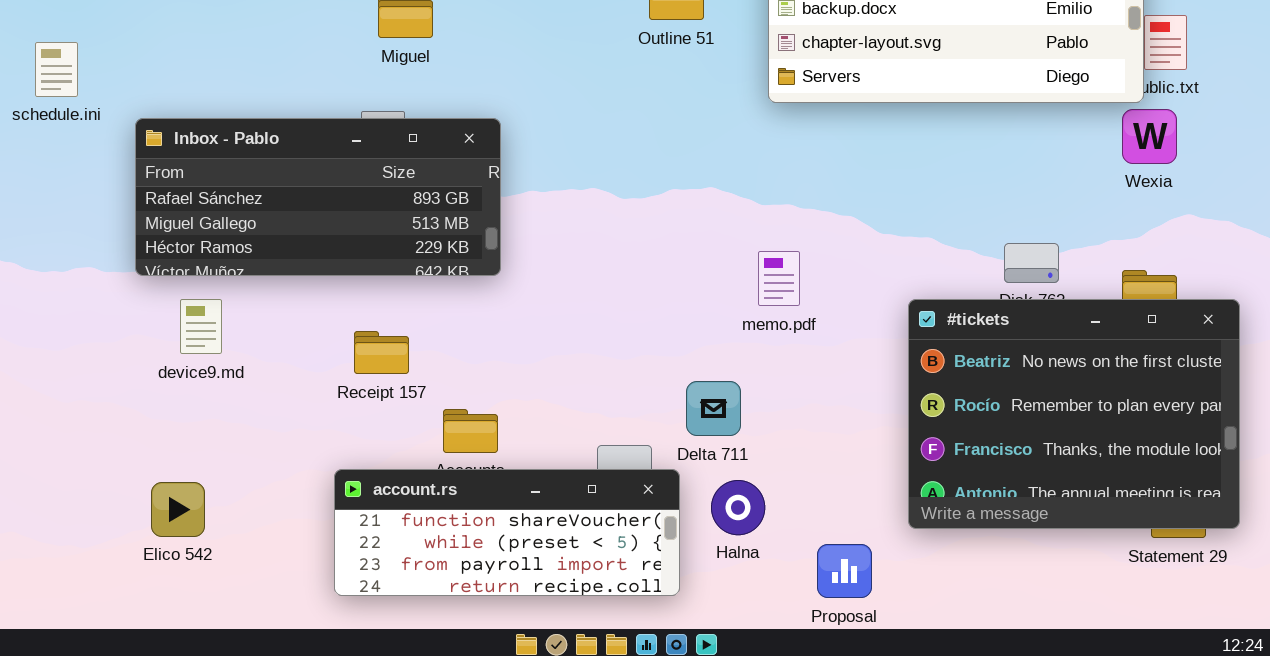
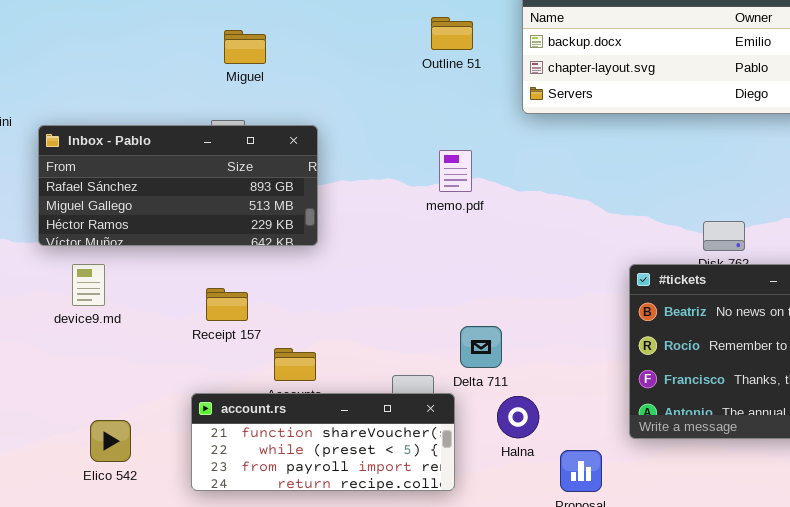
memo.pdf: [758,251,800,306] -> [439,150,472,192], moved
Halna: [711,480,765,535] -> [497,396,539,438], moved
Elico 542: [151,482,205,537] -> [90,420,131,462], moved

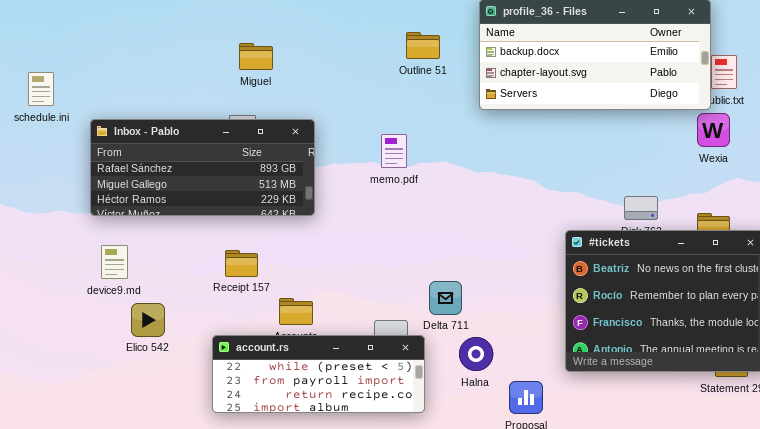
memo.pdf: [439,150,472,192] -> [381,134,407,168], moved
device9.md: [72,264,105,306] -> [101,245,128,279], moved
account.rs: [191,393,455,491] -> [212,335,425,413], scrolled down 1 row
Elico 542: [90,420,131,462] -> [131,303,165,337], moved

